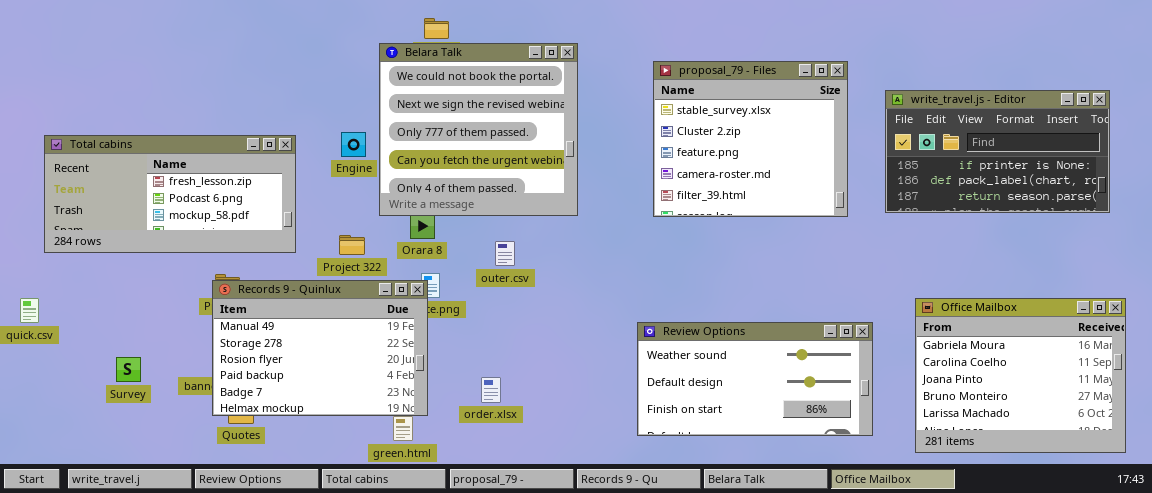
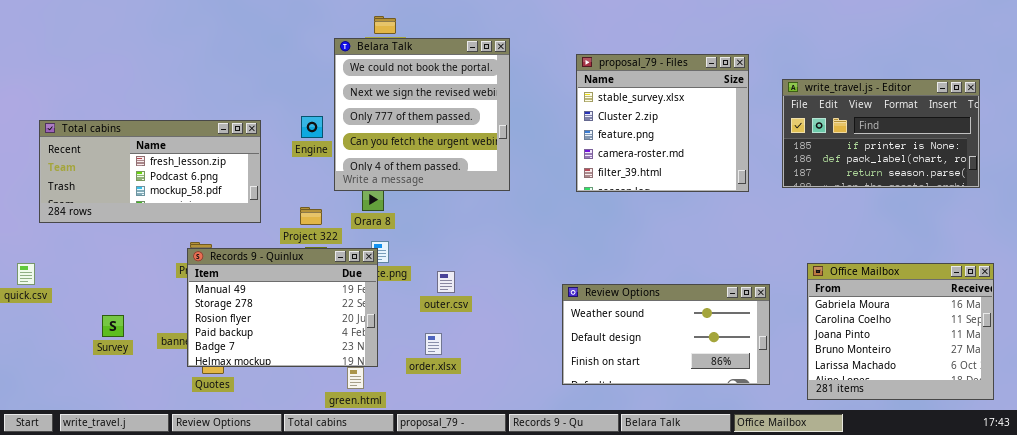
outer.csv: [495,241,515,266] -> [437,271,455,293], moved

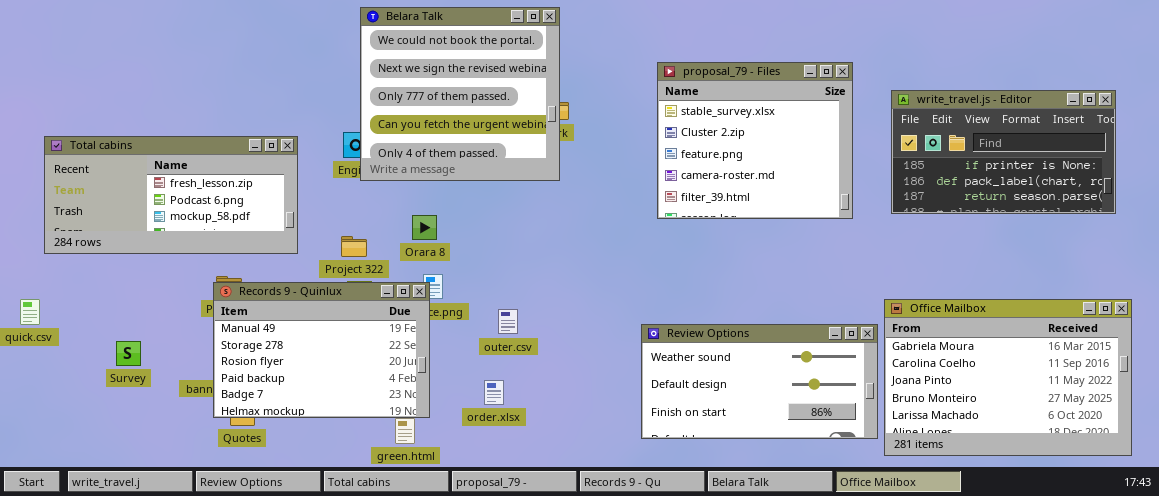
Belara Talk: [334,38,510,191] -> [360,7,560,181], moved
Office Mailbox: [807,263,994,400] -> [884,299,1132,456], resized
Survey: [102,315,124,337] -> [116,341,141,366], moved

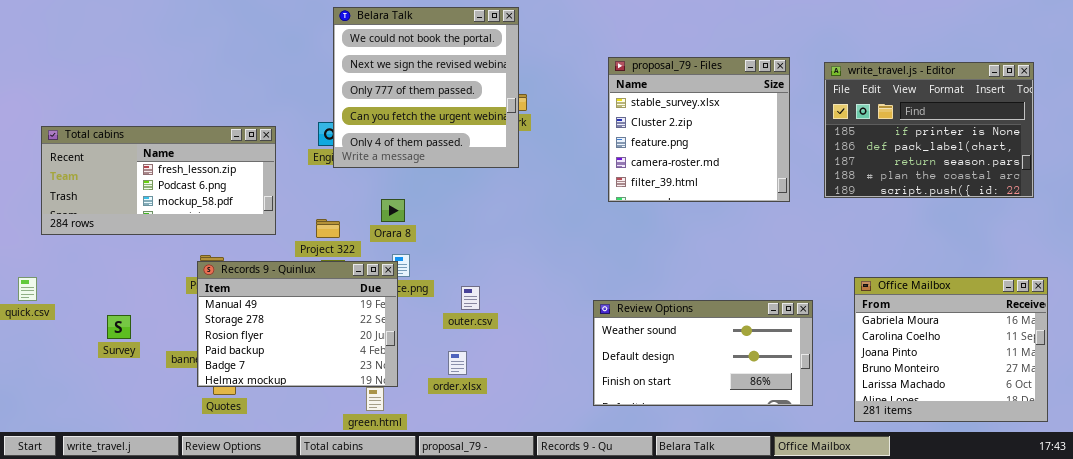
write_travel.js - Editor: [891,90,1116,214] -> [824,62,1034,198], resized
Office Mailbox: [884,299,1132,456] -> [854,277,1048,422], resized

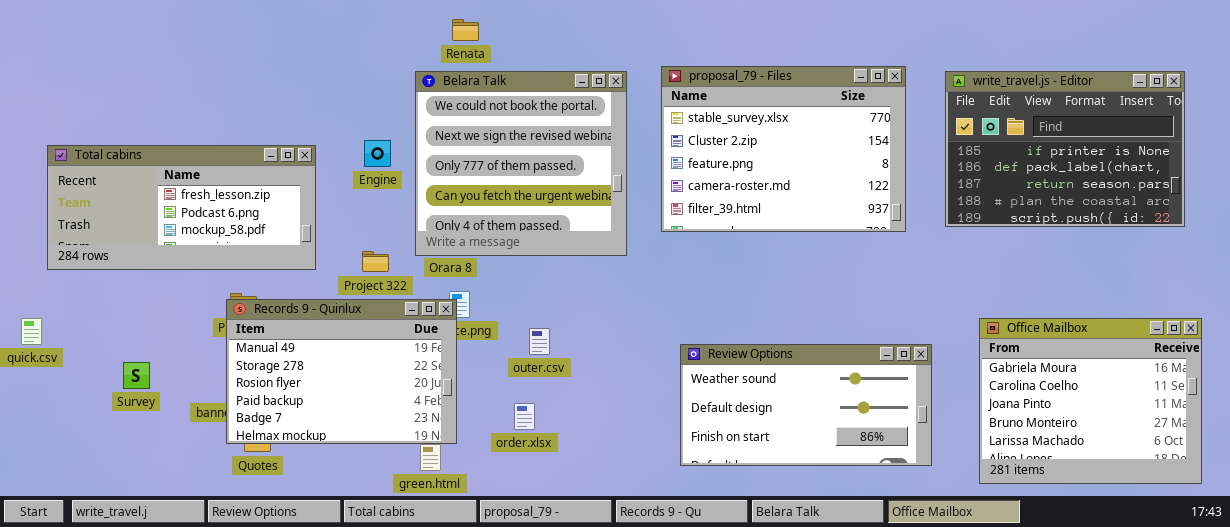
Belara Talk: [333,7,519,168] -> [415,71,627,256], moved
proposal_79 - Files: [608,57,790,202] -> [661,66,906,232], resized

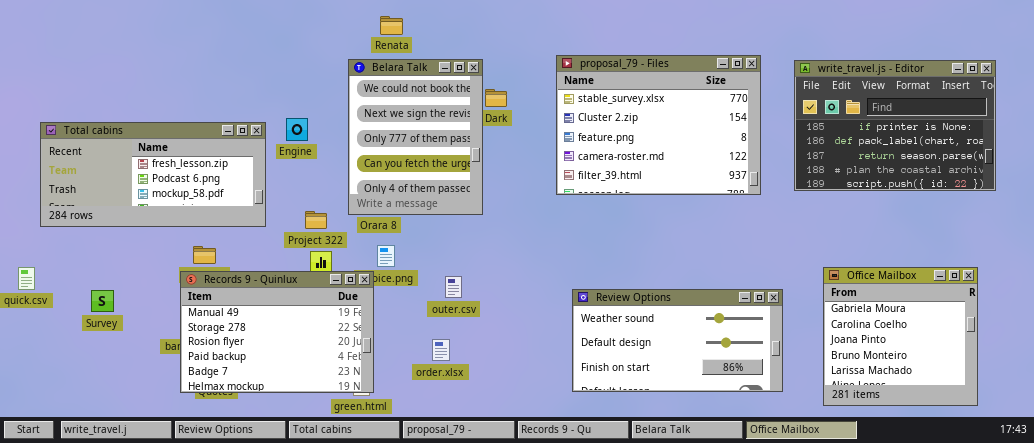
Belara Talk: [415,71,627,256] -> [348,59,483,215], resized
Engine: [364,140,391,167] -> [286,118,308,141], moved
Records 9 - Quinlux: [226,299,457,444] -> [180,271,374,393], moved
Office Mailbox: [979,318,1202,484] -> [823,267,978,406], resized
Survey: [123,362,150,389] -> [91,290,114,312], moved

